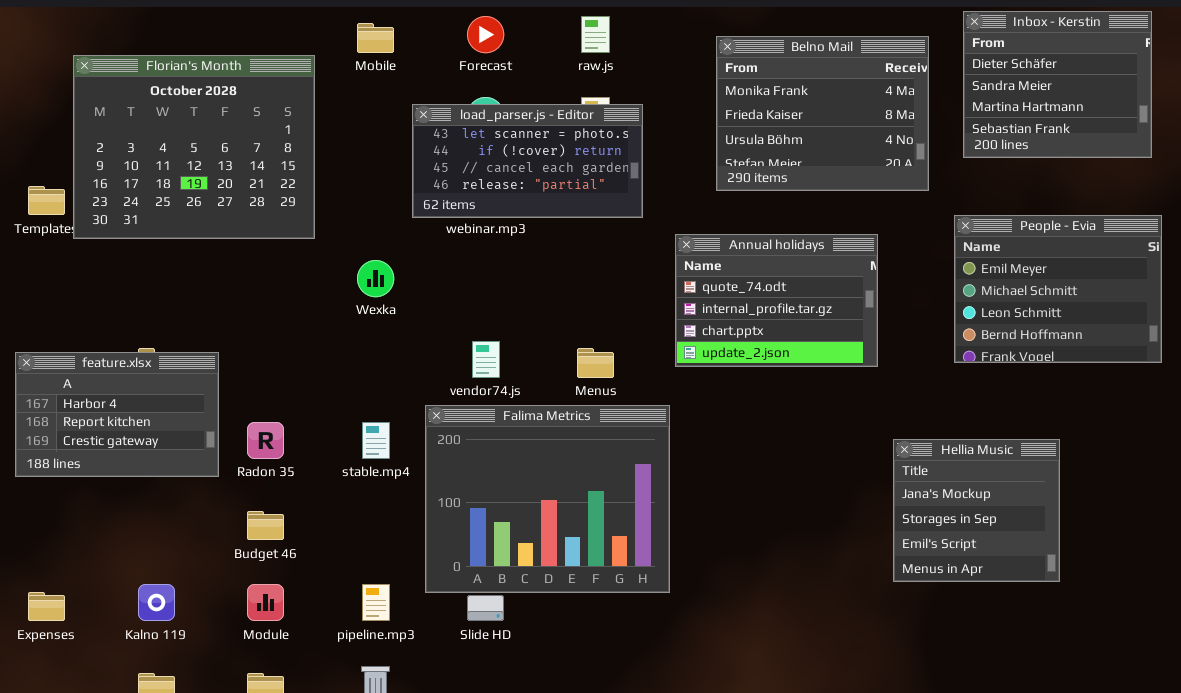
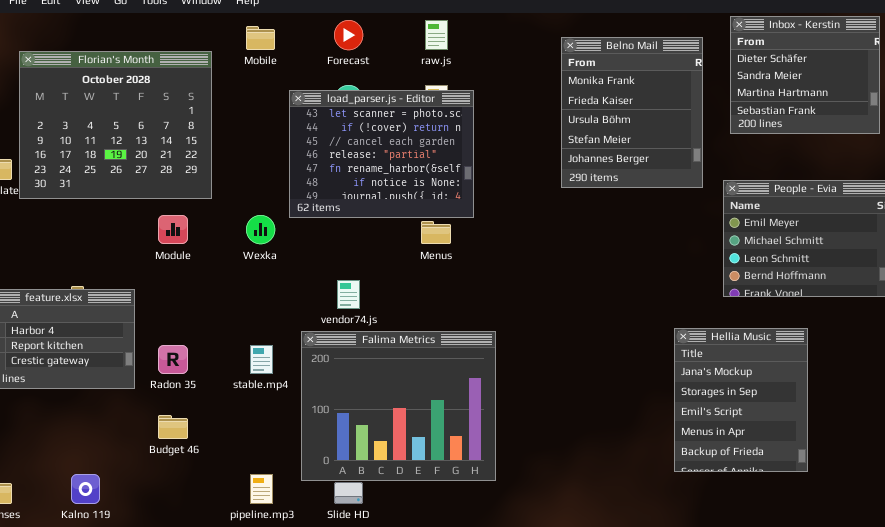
Belno Mail: [716,36,929,191] -> [561,37,703,188], resized
load_parser.js - Editor: [412,104,643,218] -> [289,90,474,218], resized
Annual holidays: [675,234,878,367] -> none, closed
Menus: [577,348,614,378] -> [421,221,451,244], moved
Hellia Music: [893,439,1060,582] -> [674,328,808,472], resized
Module: [247,584,284,621] -> [158,215,188,244], moved

